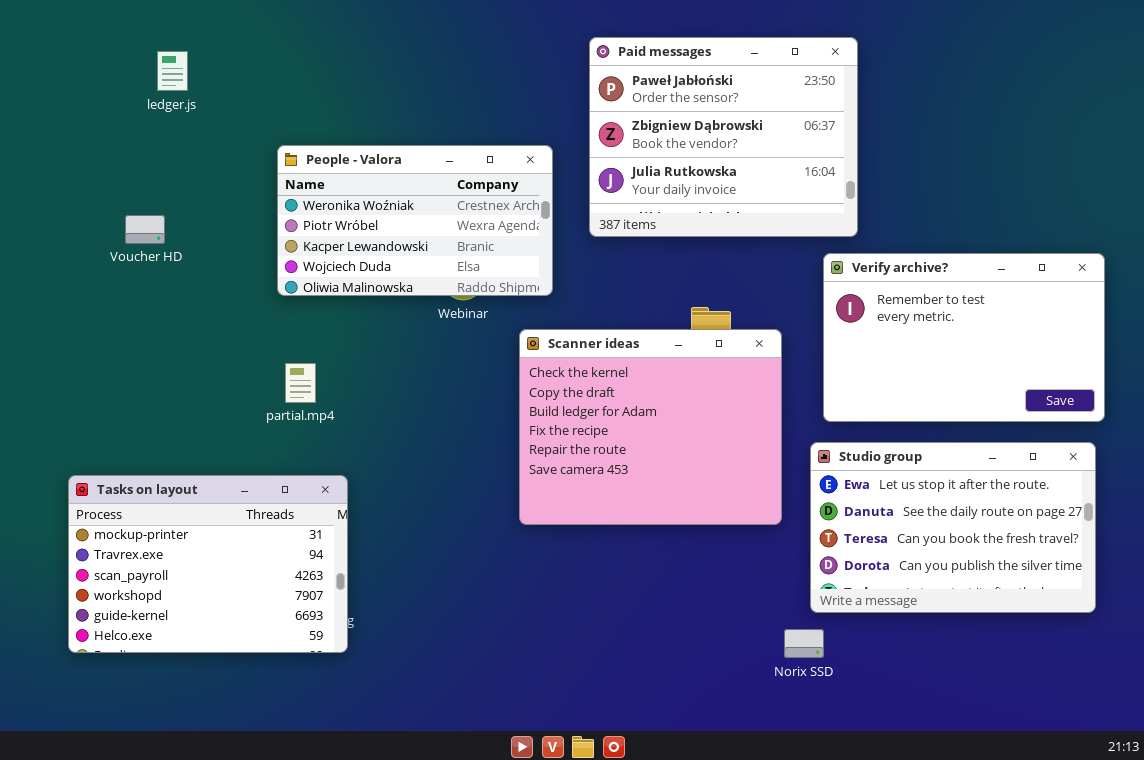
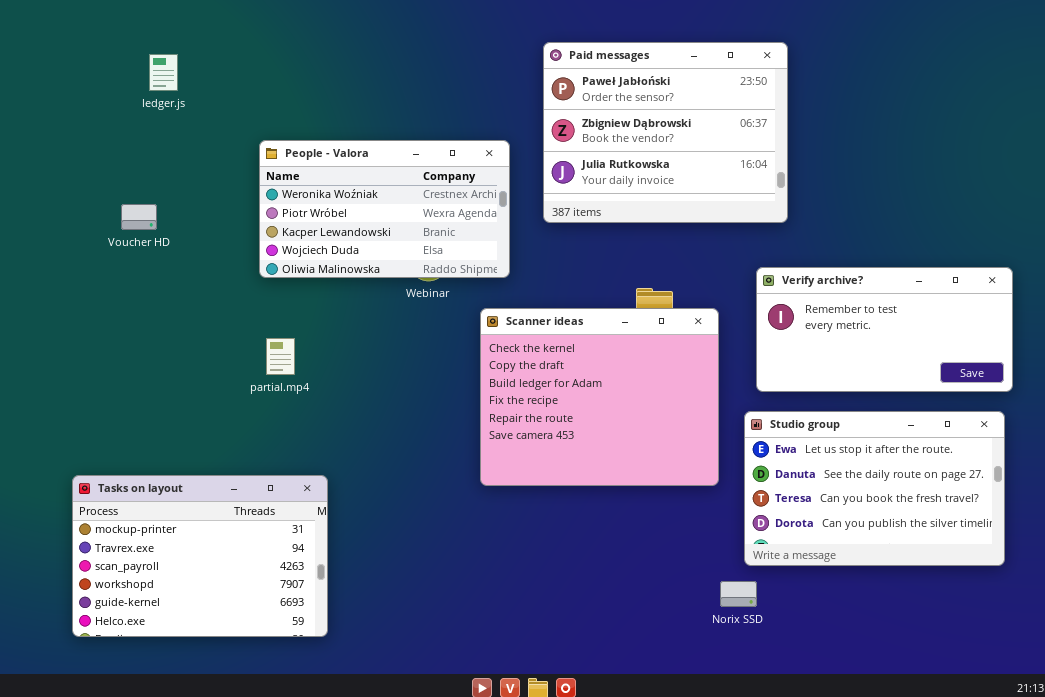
Verify archive?: [823,253,1105,422] -> [756,267,1013,392], resized
Tasks on layout: [68,475,348,653] -> [72,475,328,637], moved

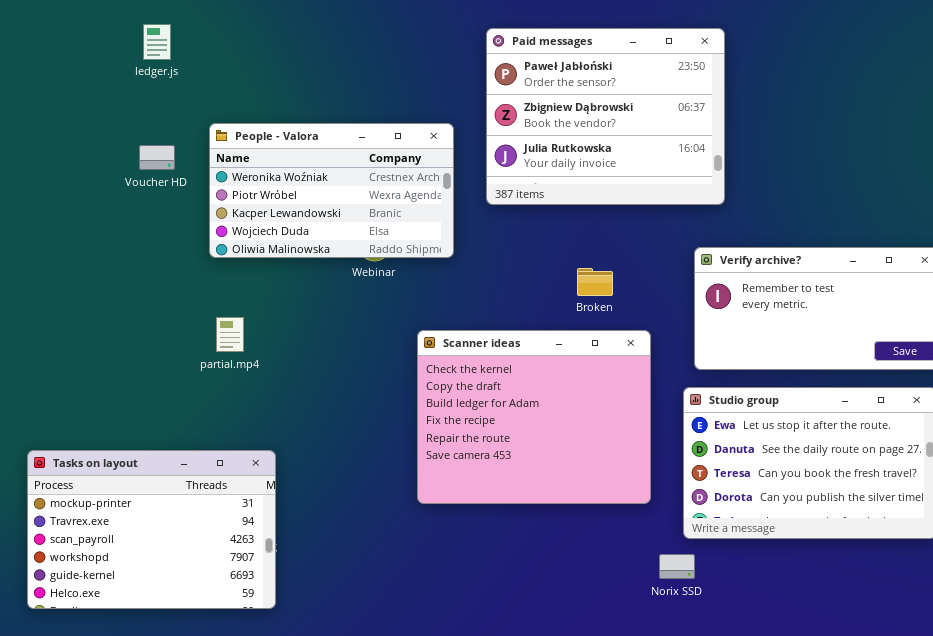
ledger.js: [149,54,178,91] -> [143,24,171,60], moved
Voucher HD: [121,204,157,230] -> [139,145,175,170], moved
Scanner ideas: [480,308,719,486] -> [417,330,651,504], moved

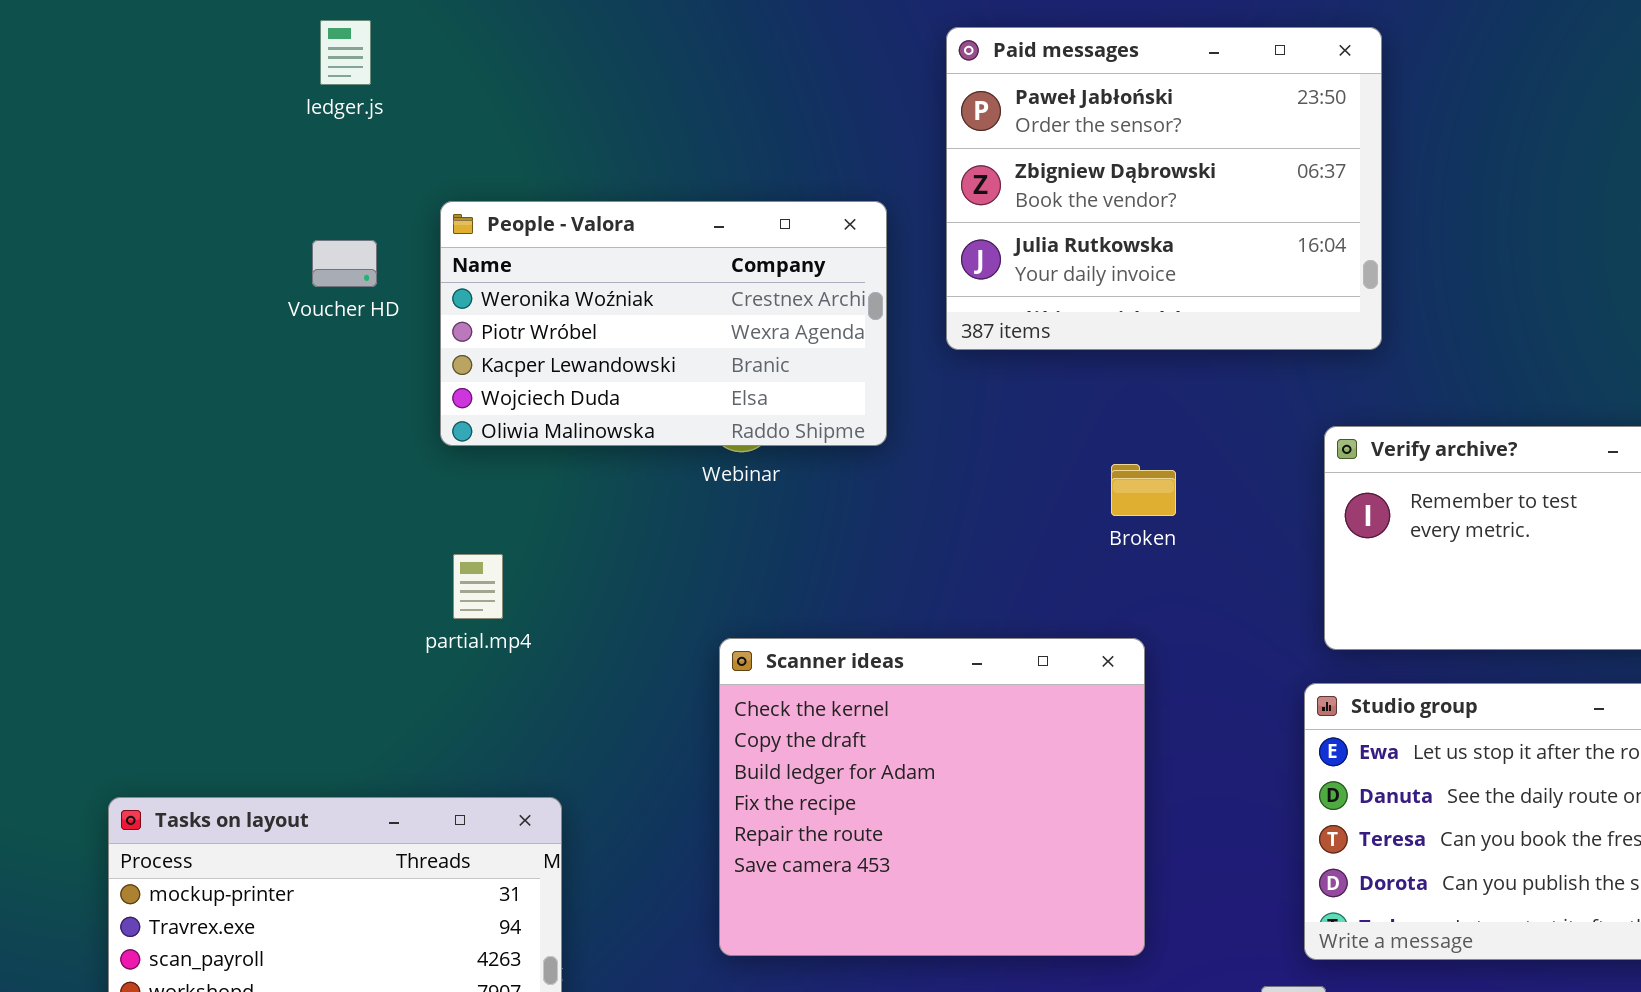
Scanner ideas: [417,330,651,504] -> [719,638,1145,956], moved

